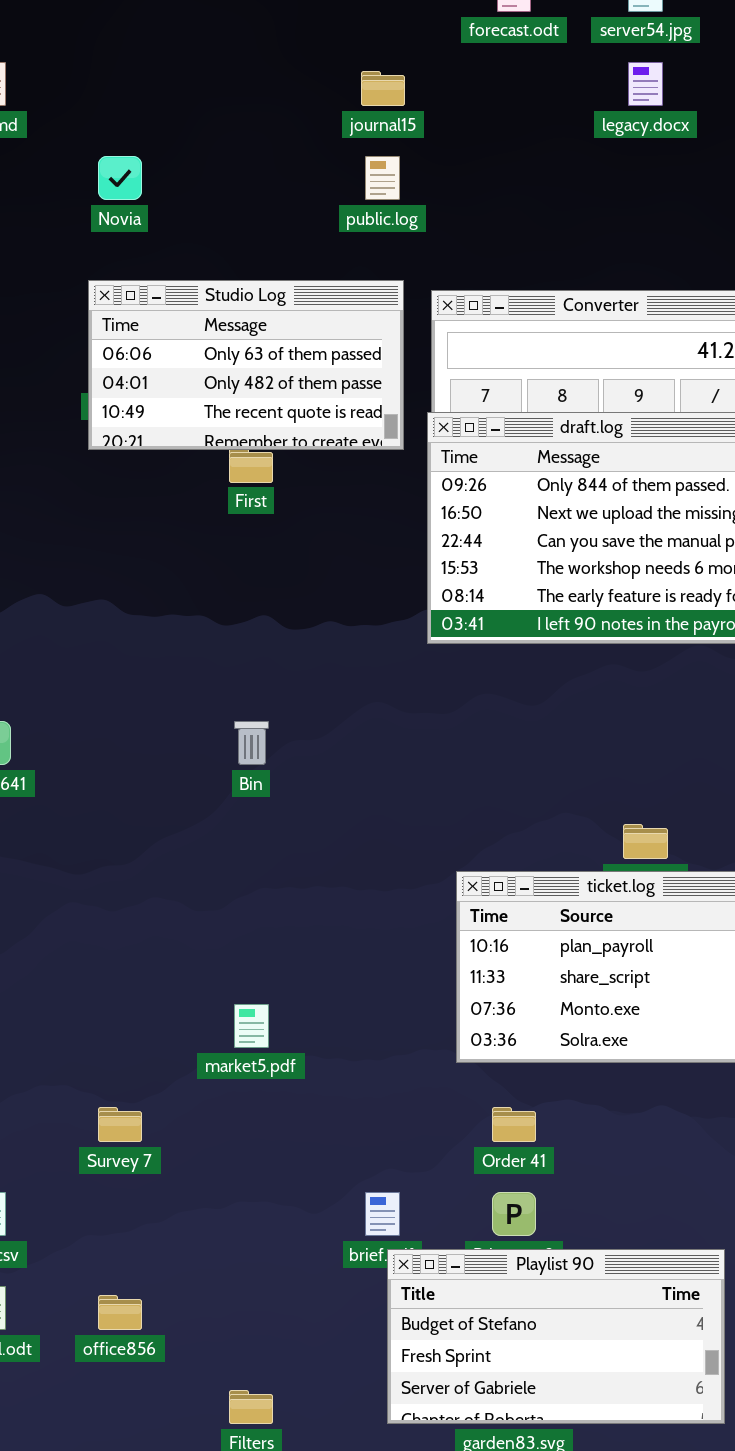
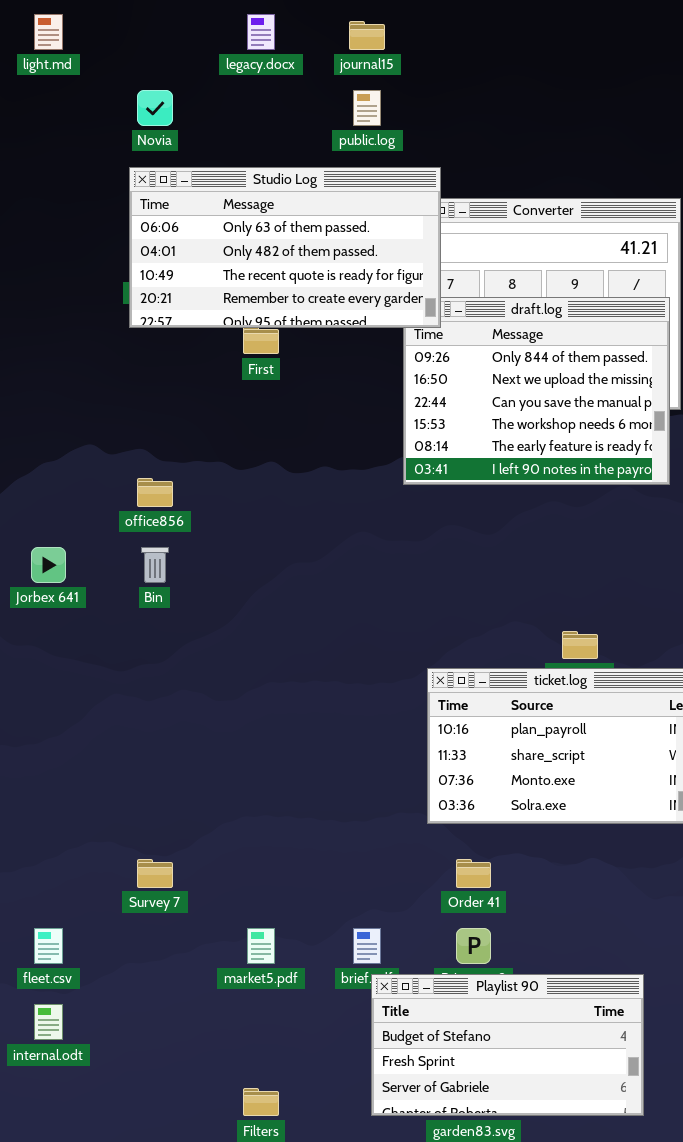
legacy.docx: [628,62,663,106] -> [247,14,275,50], moved
Studio Log: [88,280,404,450] -> [129,167,441,328], resized
Bin: [234,721,269,765] -> [141,547,169,583], moved
market5.pdf: [234,1004,269,1048] -> [247,928,275,964], moved
office856: [98,1295,142,1330] -> [137,478,173,507], moved

